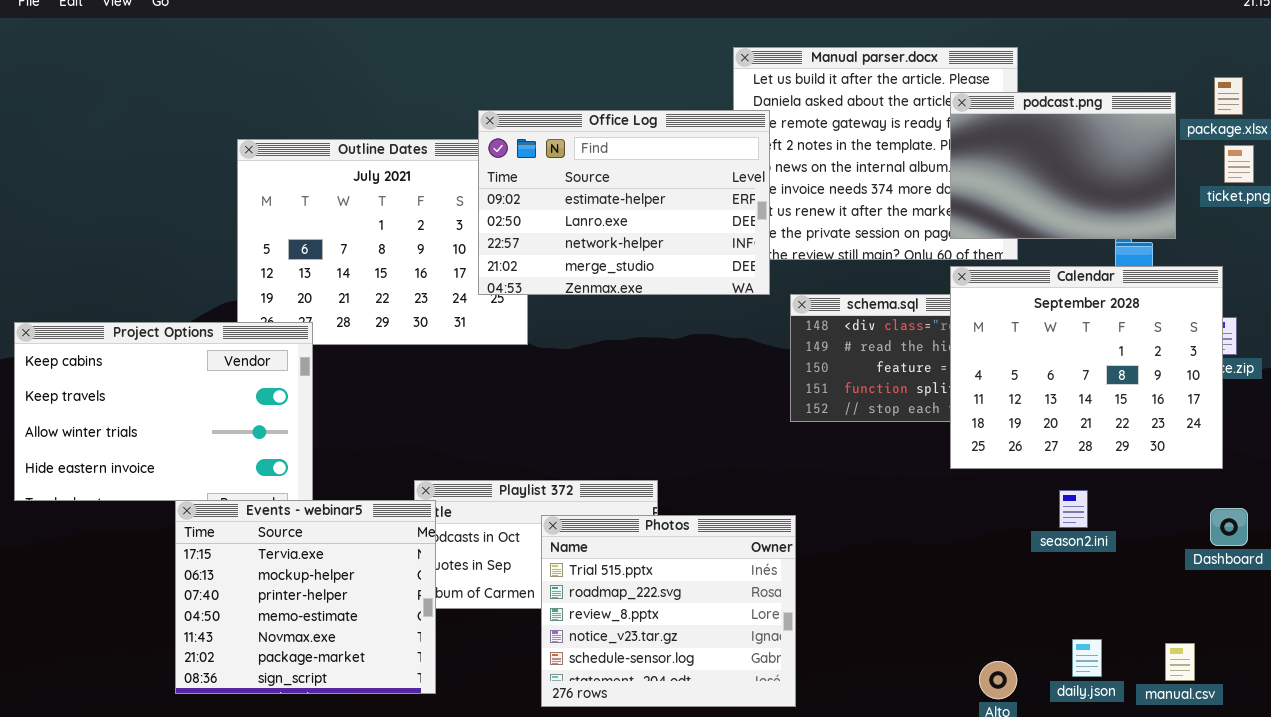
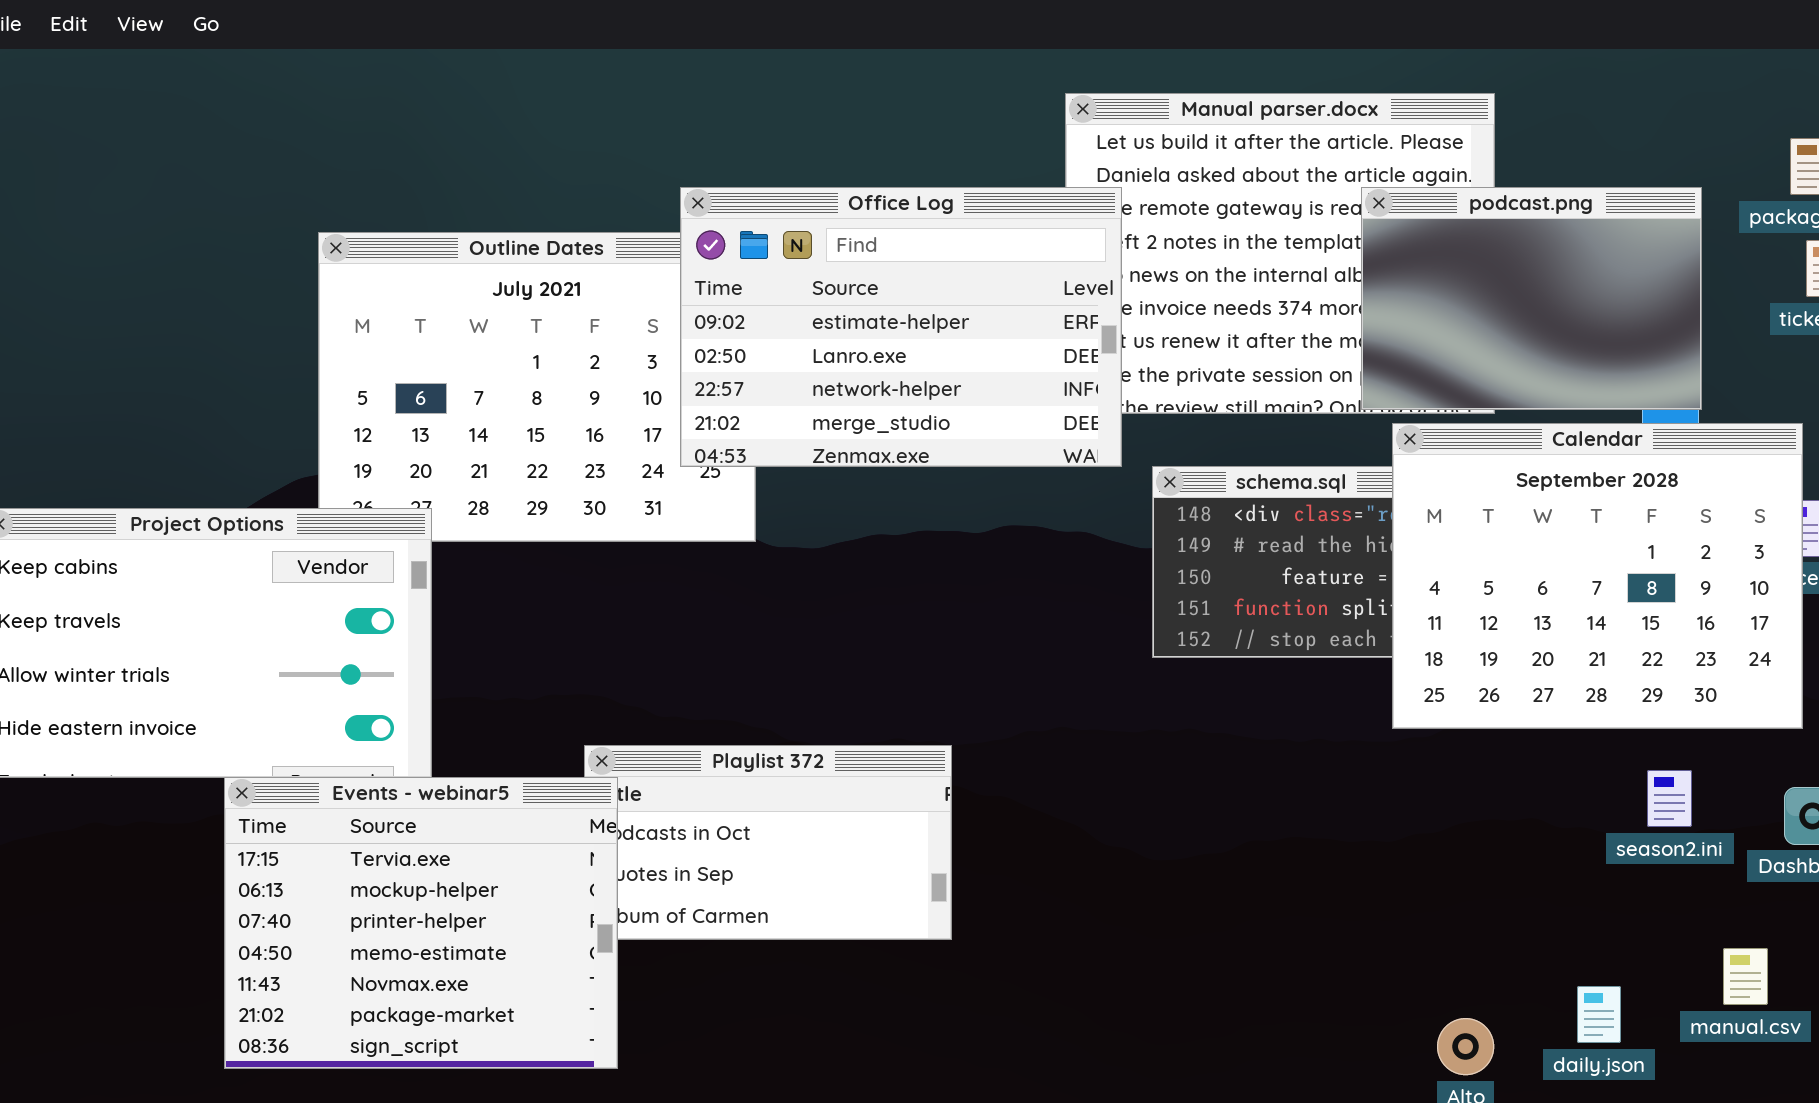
podcast.png: [950,92,1176,239] -> [1361,187,1702,410], moved
season2.ini: [1059,490,1088,528] -> [1647,770,1692,827], moved
Photos: [541,515,796,707] -> none, closed
manual.csv: [1165,643,1195,681] -> [1723,948,1768,1005], moved

